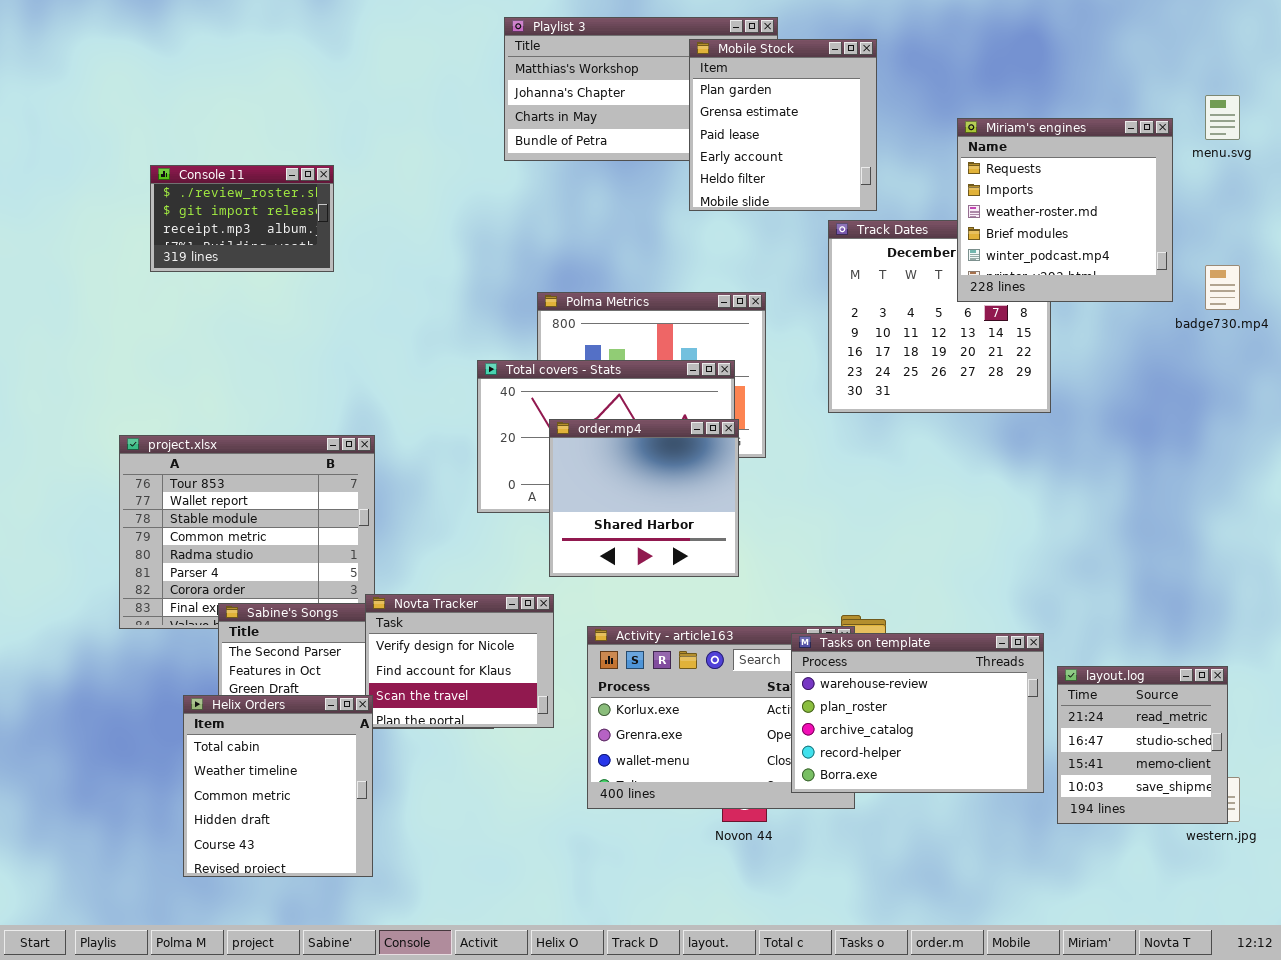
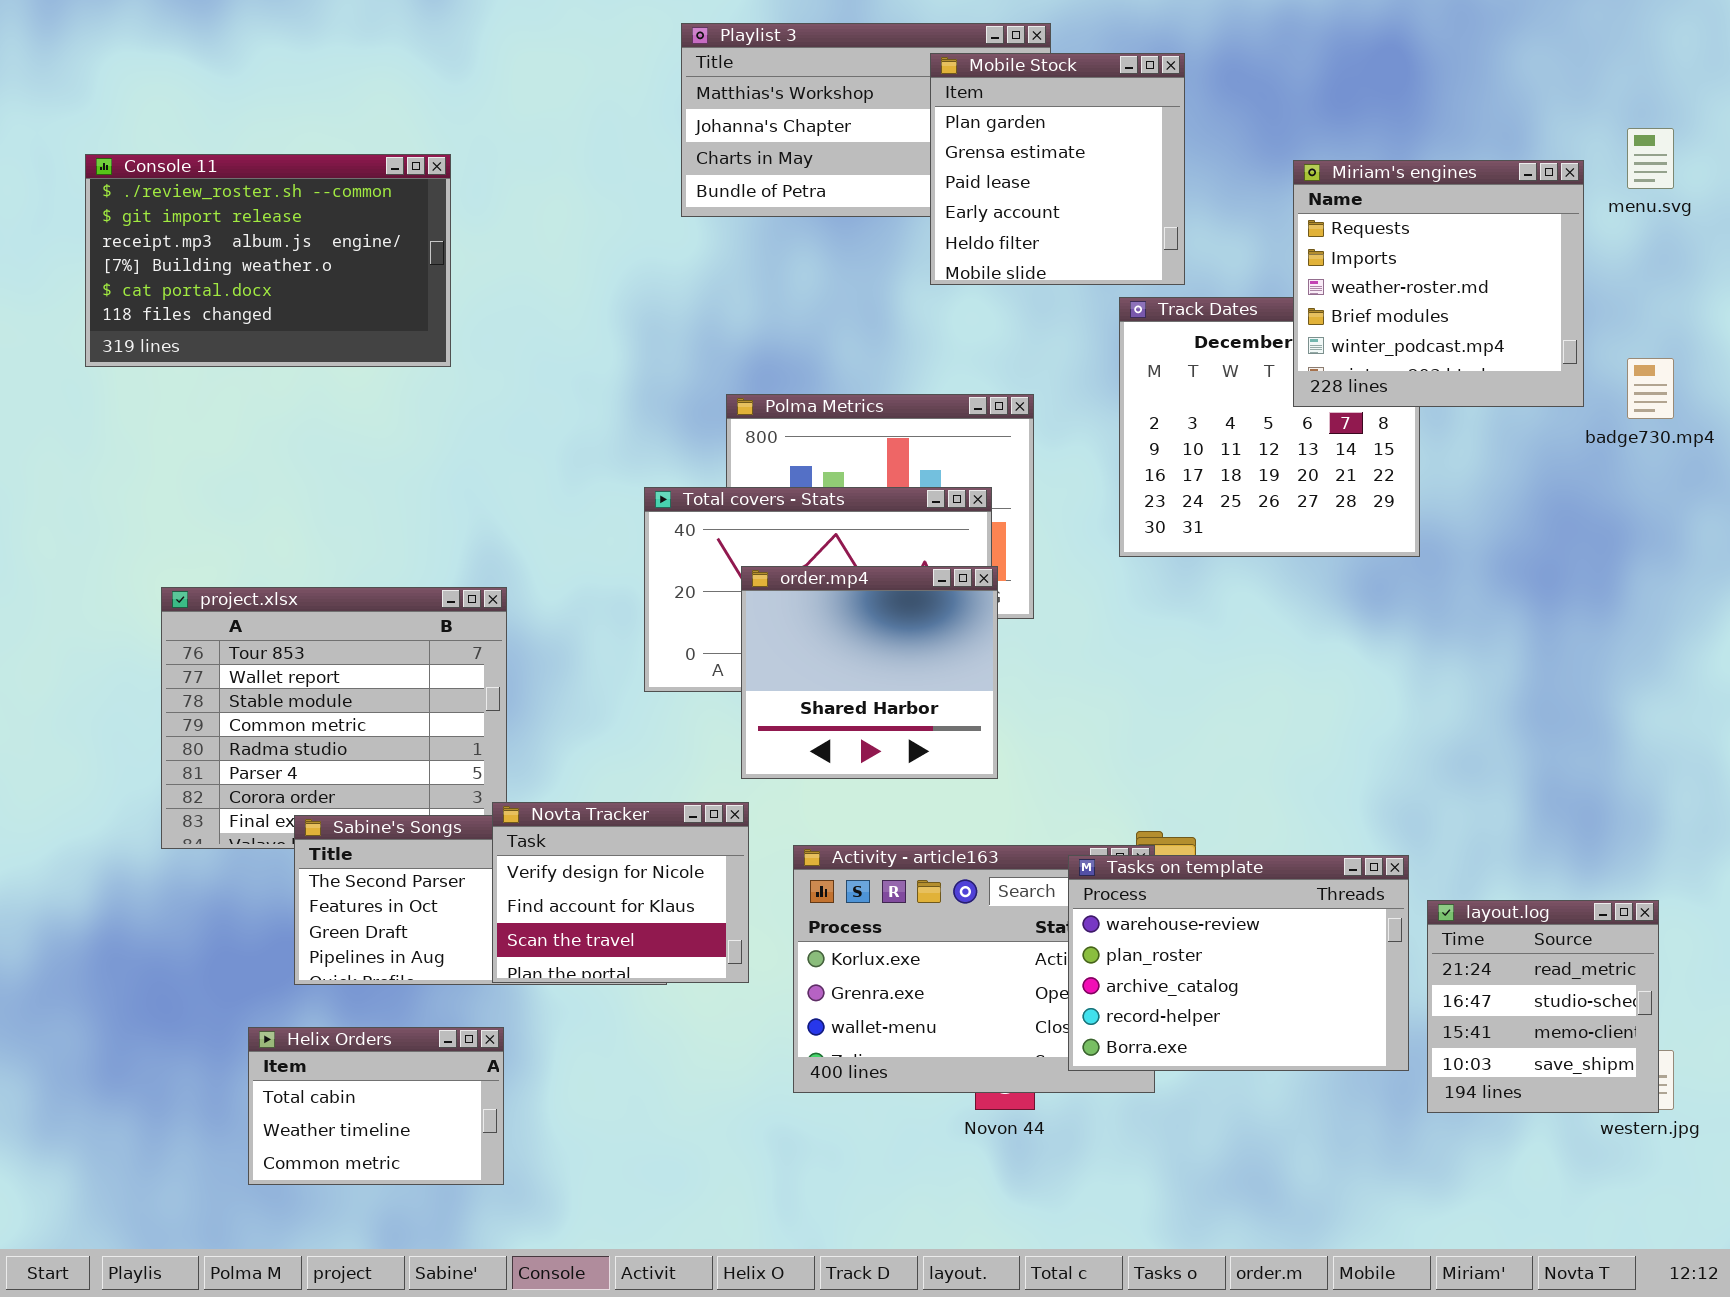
Console 11: [150,165,334,272] -> [85,154,451,367], resized
Helix Orders: [183,695,373,877] -> [248,1027,504,1185], resized

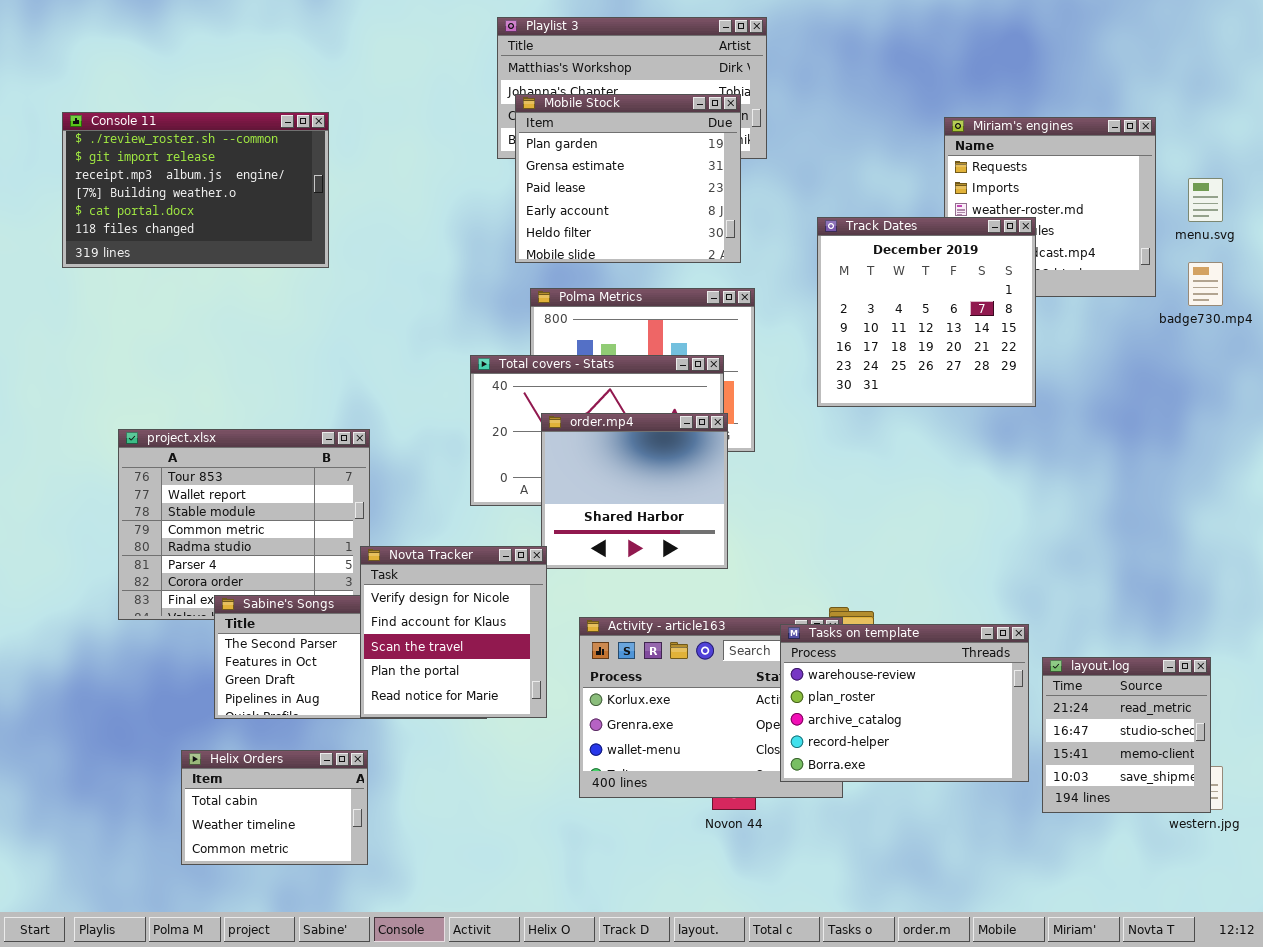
Mobile Stock: [930,53,1185,285] -> [515,94,741,263], moved, resized
menu.svg: [1627,128,1674,189] -> [1188,178,1223,222], moved
Track Dates: [1119,297,1420,557] -> [817,217,1036,407], raised
Novta Tracker: [492,802,749,983] -> [360,546,547,718], resized

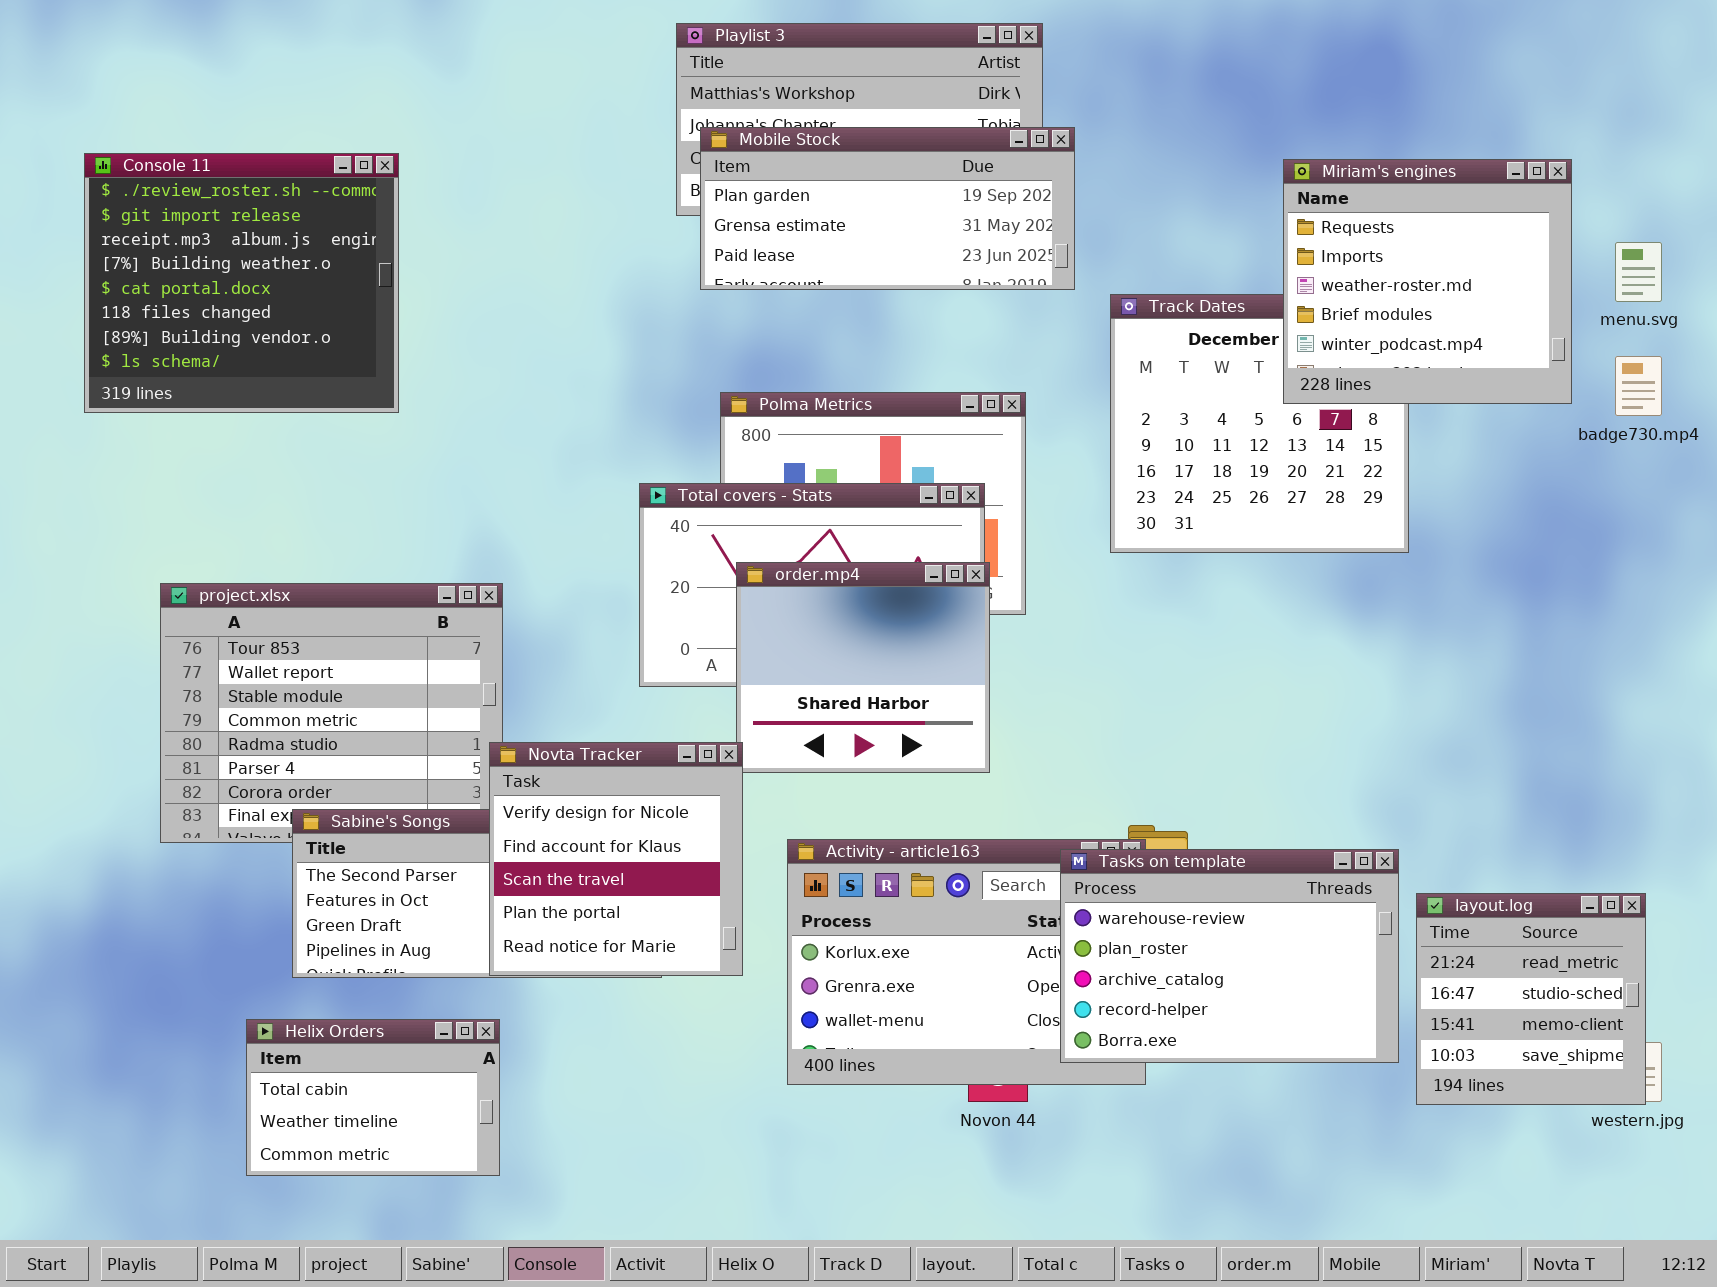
Mobile Stock: [515,94,741,263] -> [700,127,1075,290], resized
Console 11: [62,112,329,268] -> [84,153,399,413], resized
Miriam's engines: [944,117,1156,297] -> [1283,159,1572,404], raised

